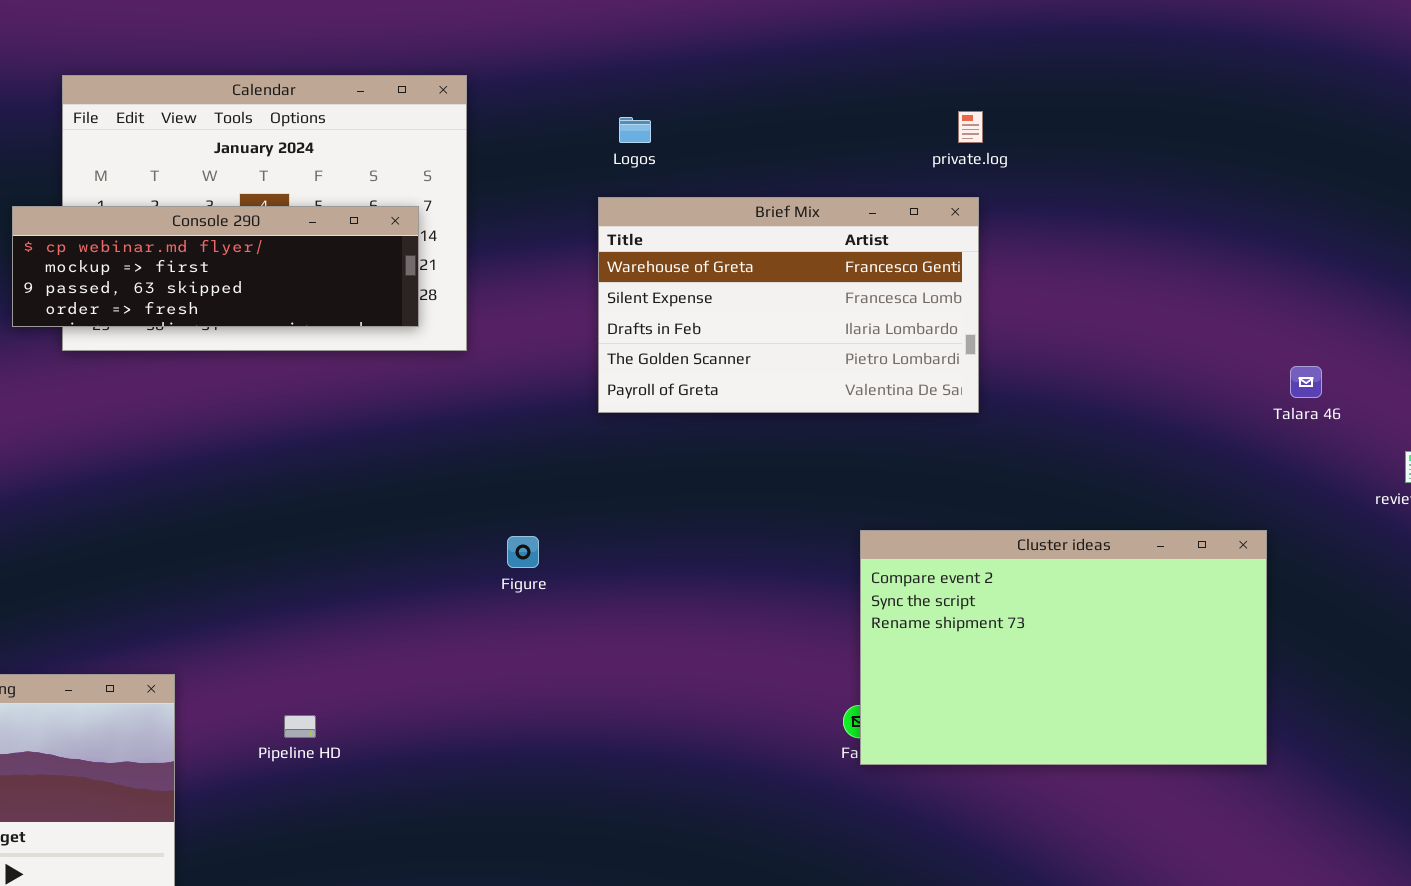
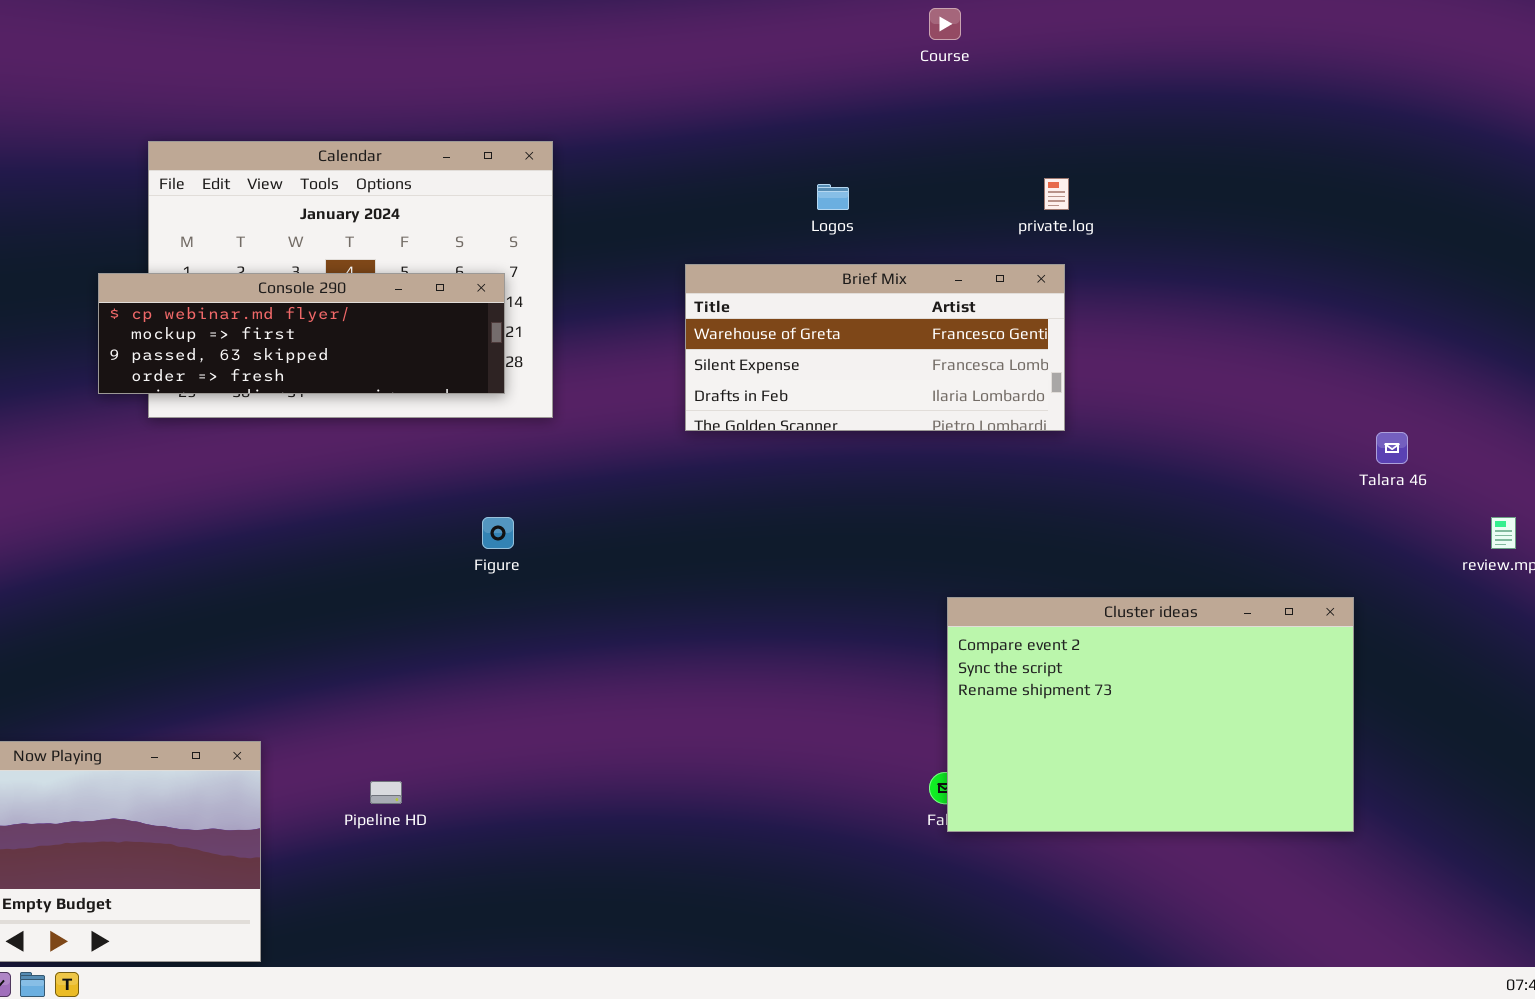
Logos: [619,117,651,143] -> [817,184,849,210], moved
Brief Mix: [598,197,979,413] -> [685,264,1065,431], resized
Figure: [507,536,539,568] -> [482,517,514,549], moved

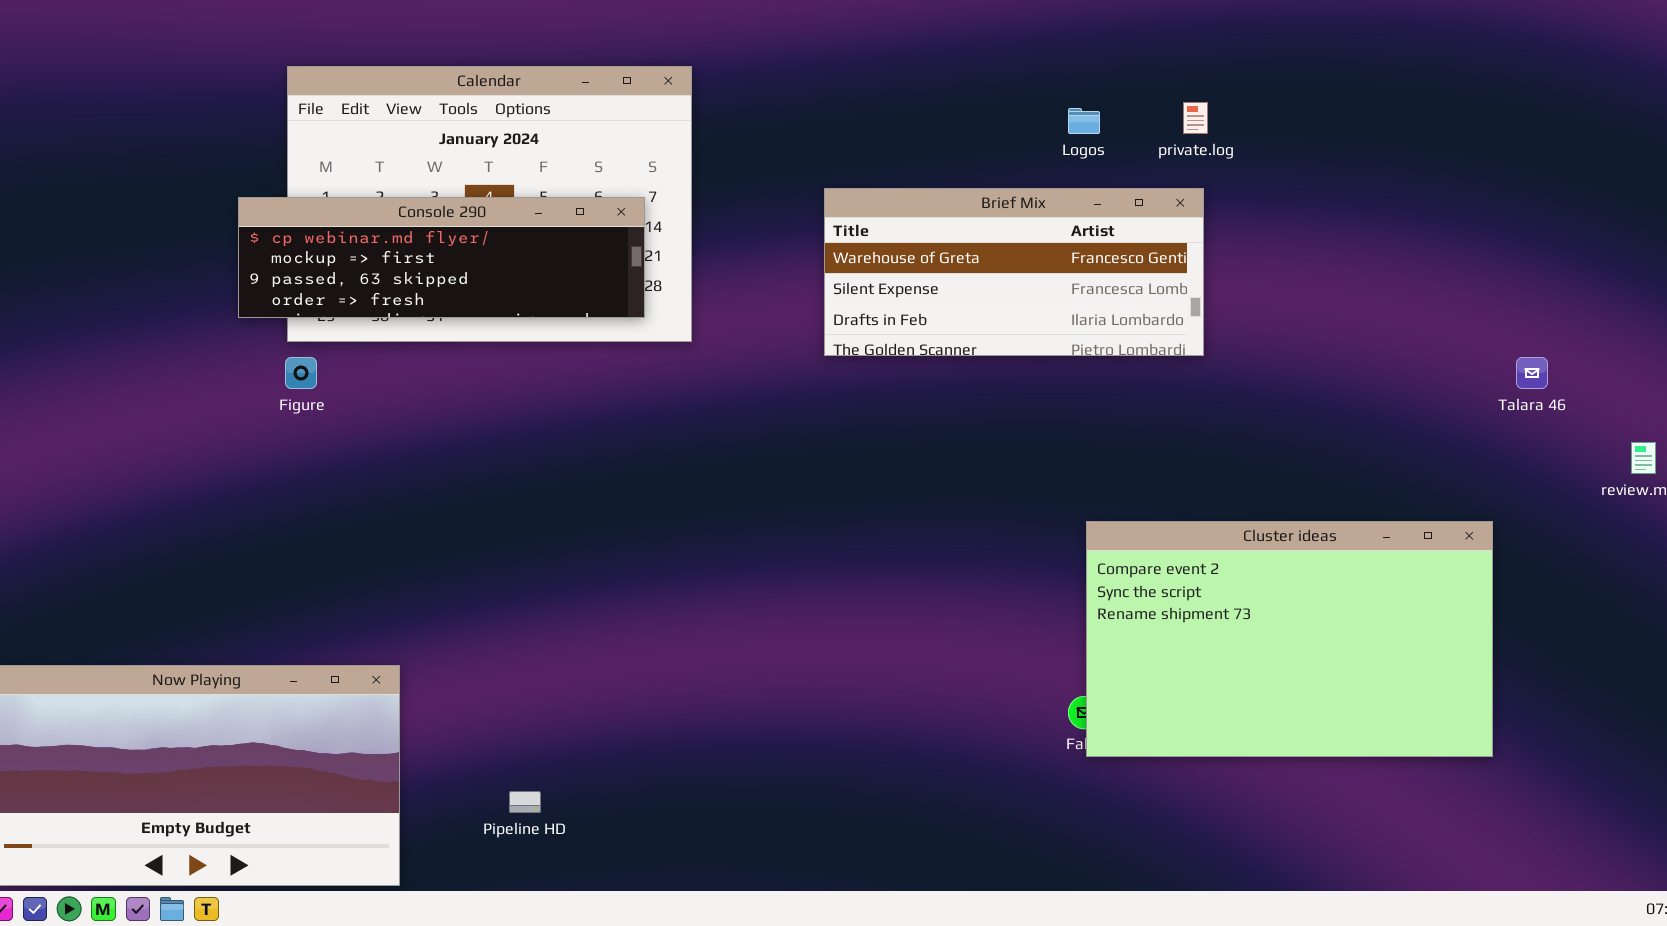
Logos: [817,184,849,210] -> [1068,108,1100,134], moved
Figure: [482,517,514,549] -> [285,357,317,389], moved
Pipeline HD: [370,781,402,804] -> [509,791,541,813], moved

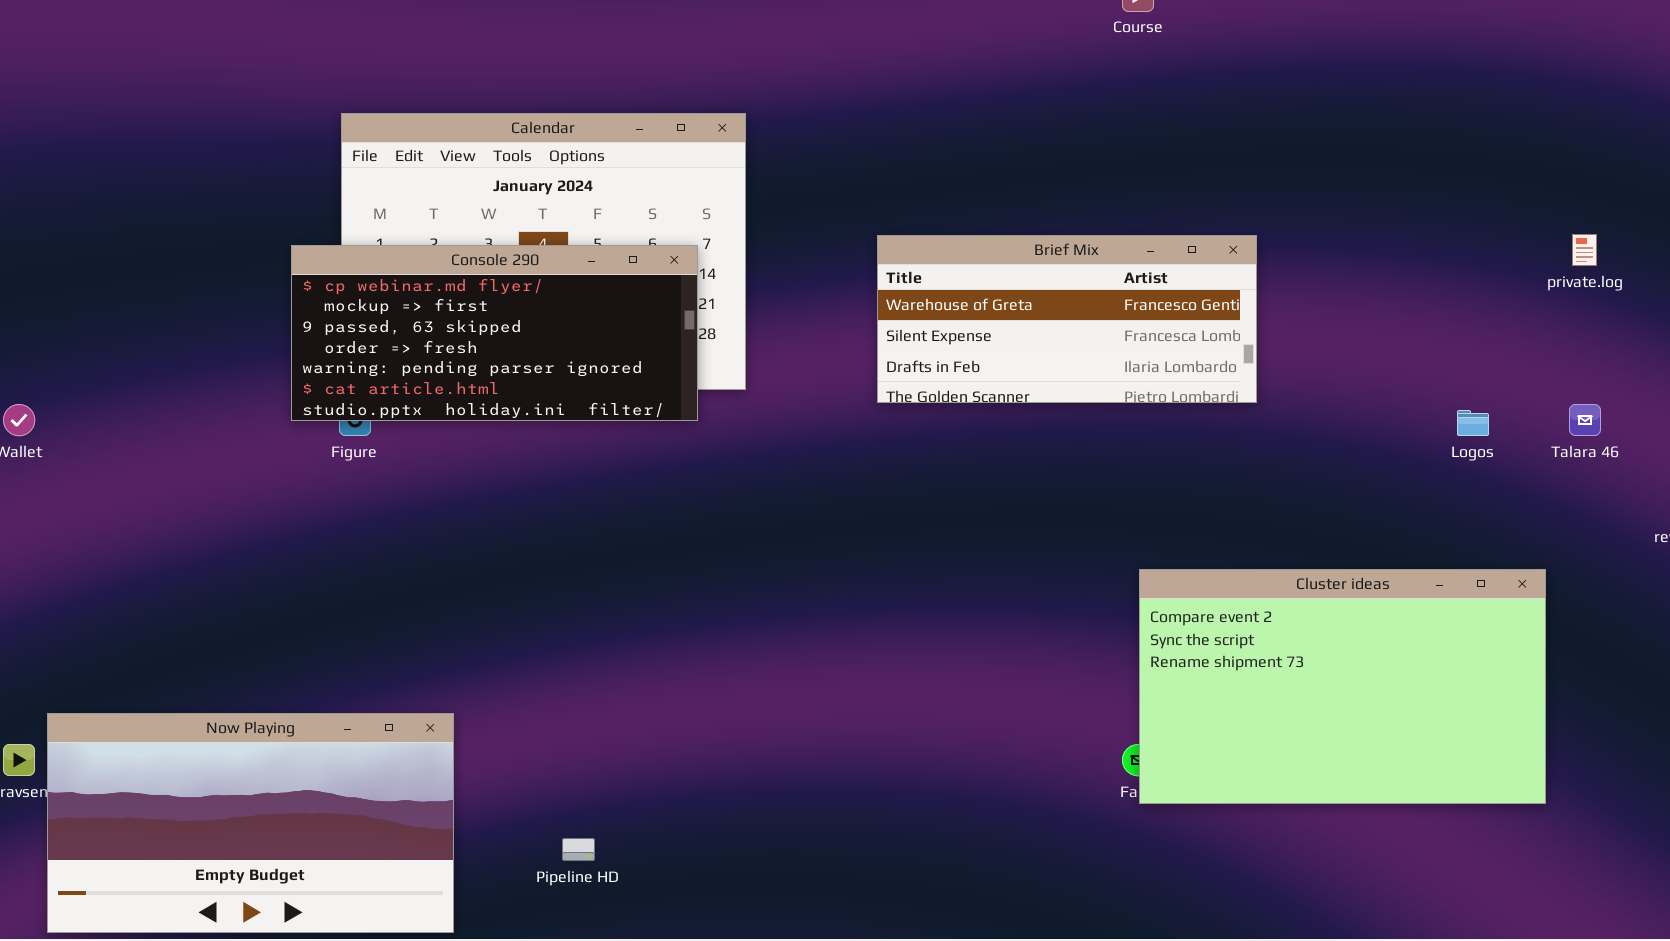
private.log: [1183,102,1208,134] -> [1572,234,1597,266], moved
Logos: [1068,108,1100,134] -> [1457,410,1489,436], moved
Console 290: [238,197,645,318] -> [291,245,698,421], resized

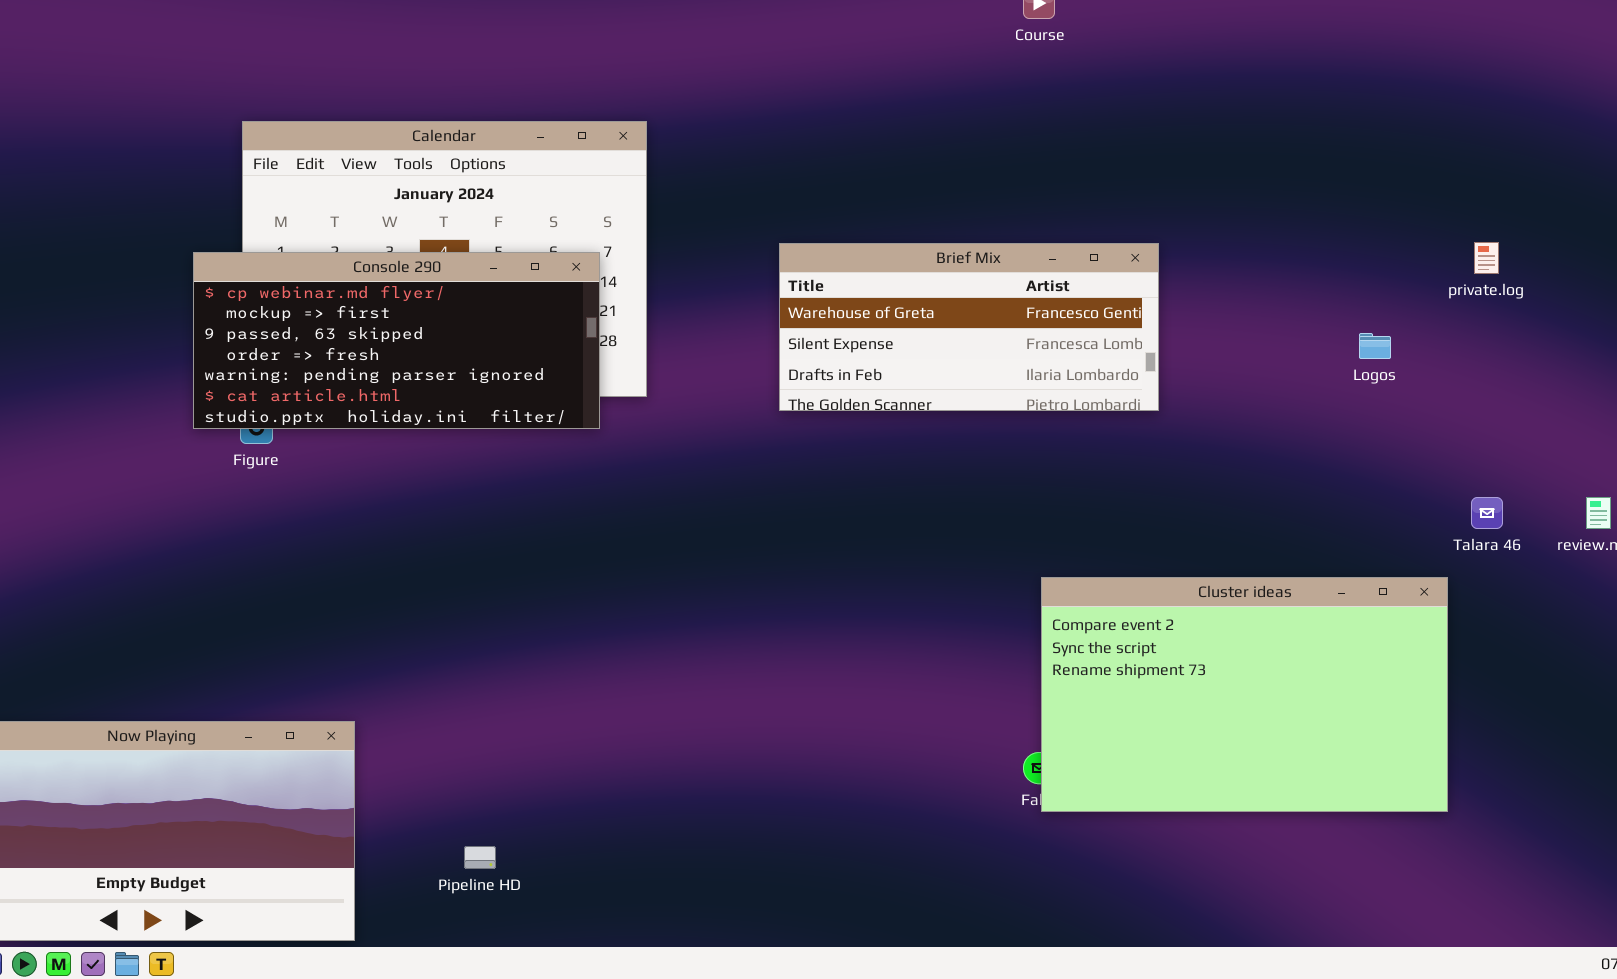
Talara 46: [1569,404,1601,436] -> [1471,497,1503,529], moved
Logos: [1457,410,1489,436] -> [1359,333,1391,359], moved

